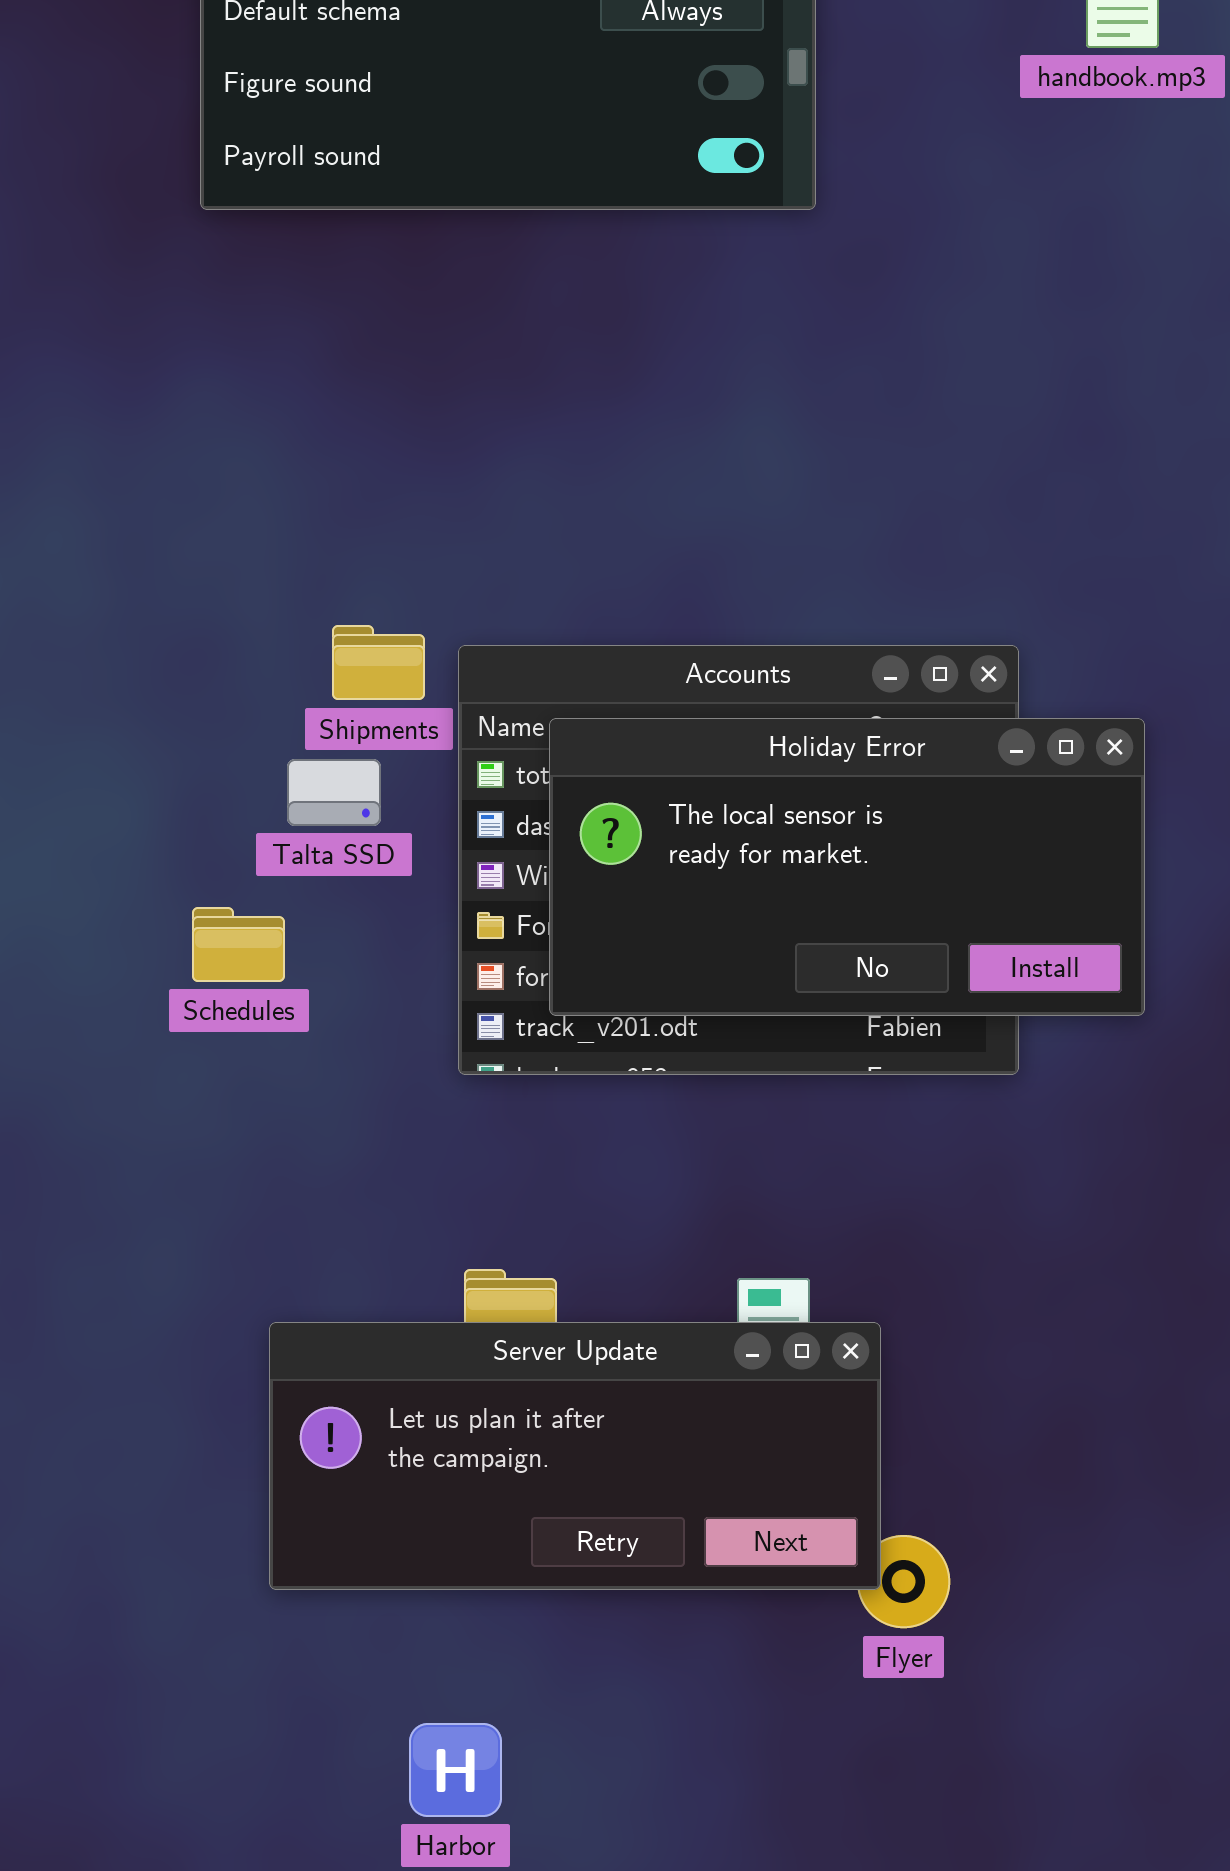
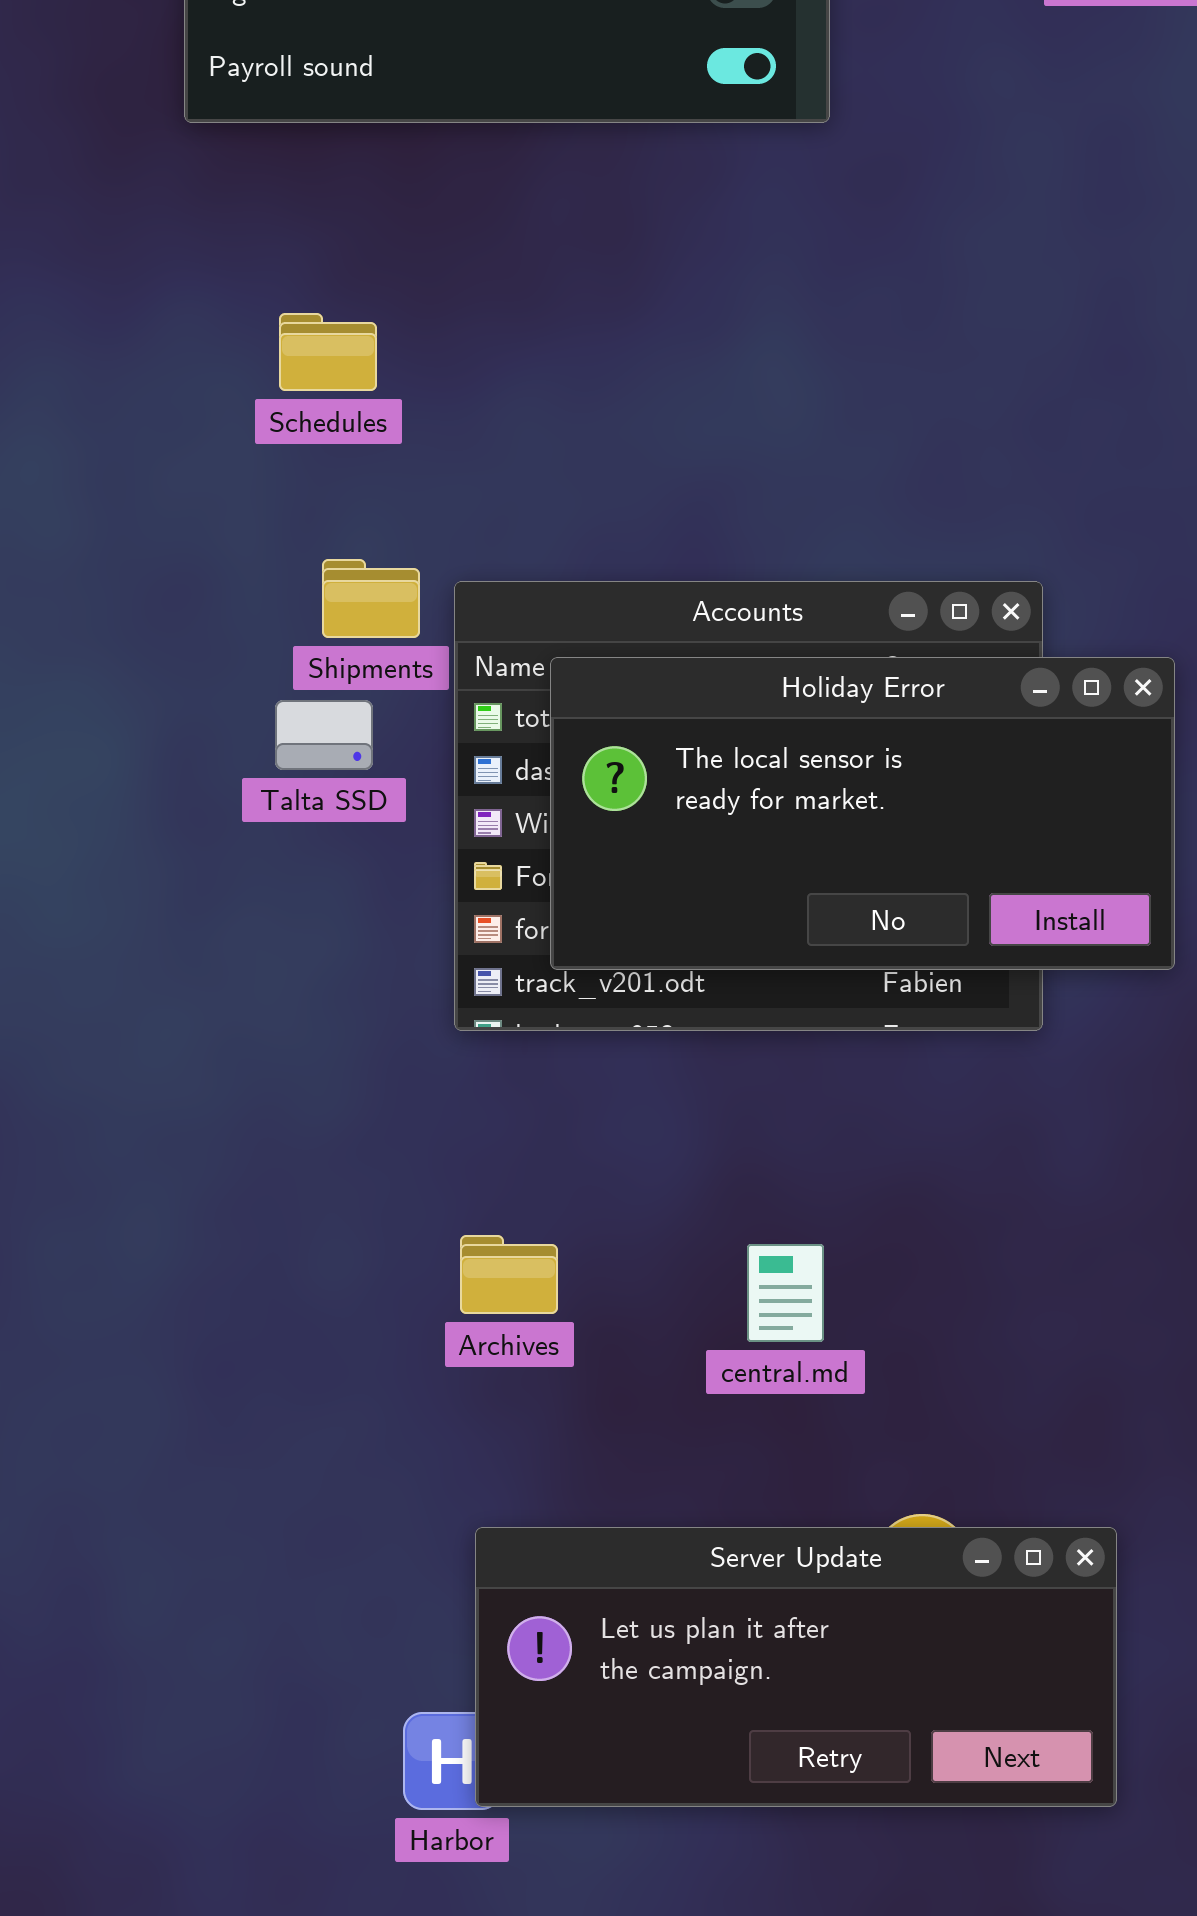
Schedules: [192,907,285,982] -> [279,313,377,391], moved
Server Update: [269,1322,881,1590] -> [475,1527,1117,1807], moved

